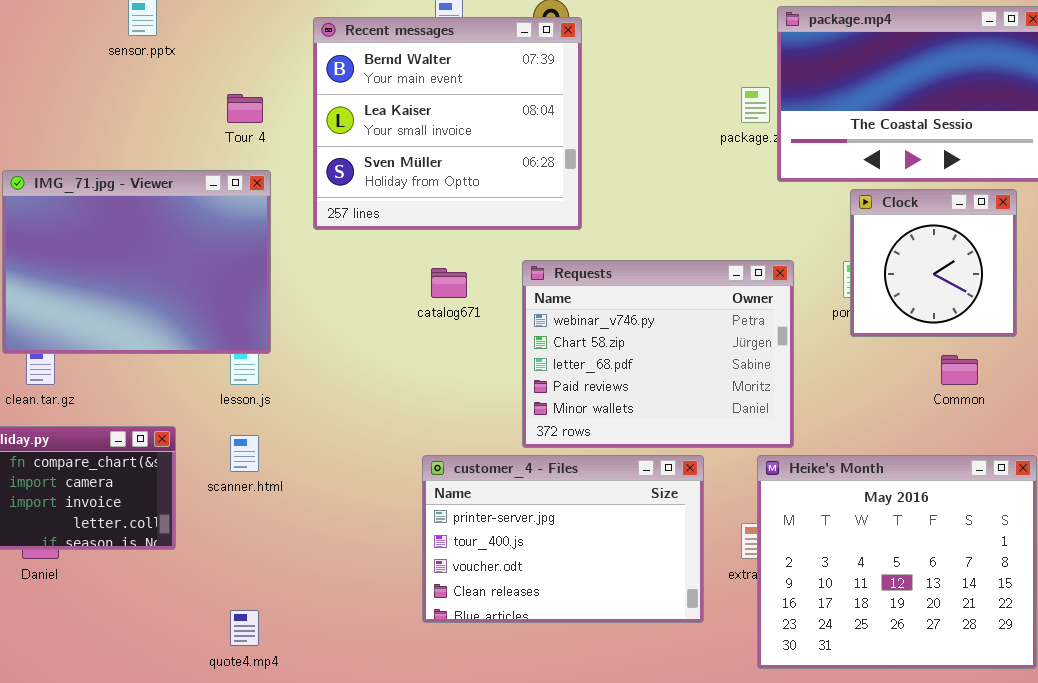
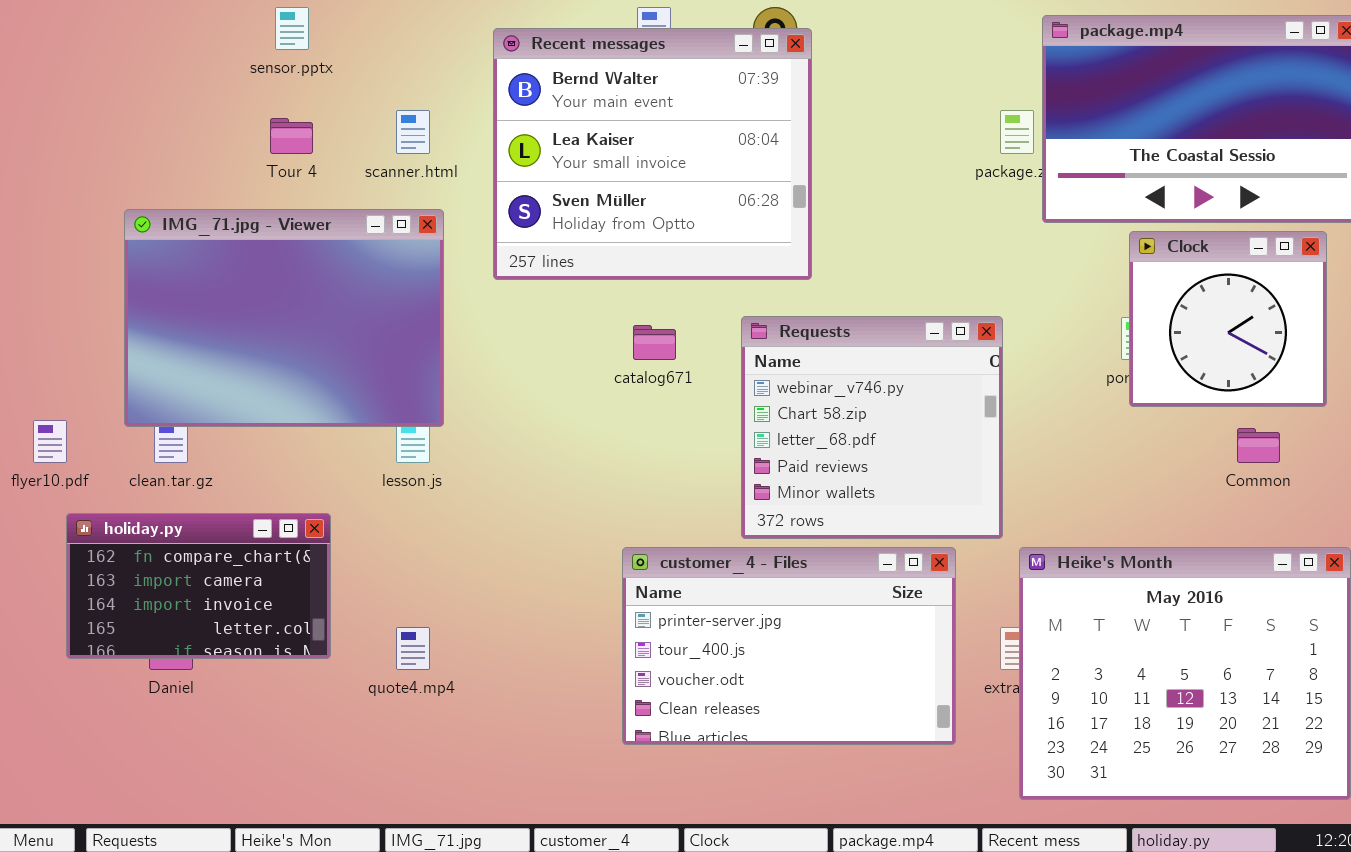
Tour 4: [227,94,263,123] -> [270,118,313,154], moved
Requests: [522,260,794,448] -> [741,316,1003,539], resized
scanner.html: [230,435,259,472] -> [396,110,430,154], moved
quote4.mp4: [230,610,259,646] -> [396,627,430,670], moved

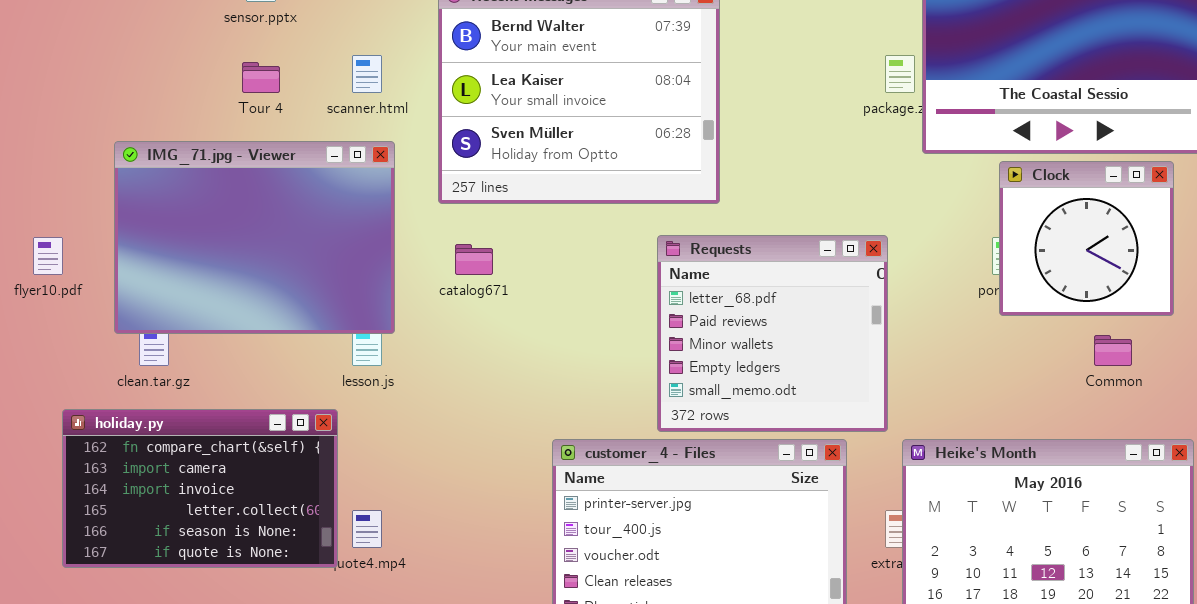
Requests: [741,316,1003,539] -> [657,235,888,432], scrolled down 2 rows
catalog671: [633,325,676,360] -> [455,244,493,275], moved
flyer10.pdf: [33,420,67,463] -> [33,237,63,275], moved
holiday.py: [66,513,331,659] -> [62,409,338,568], resized

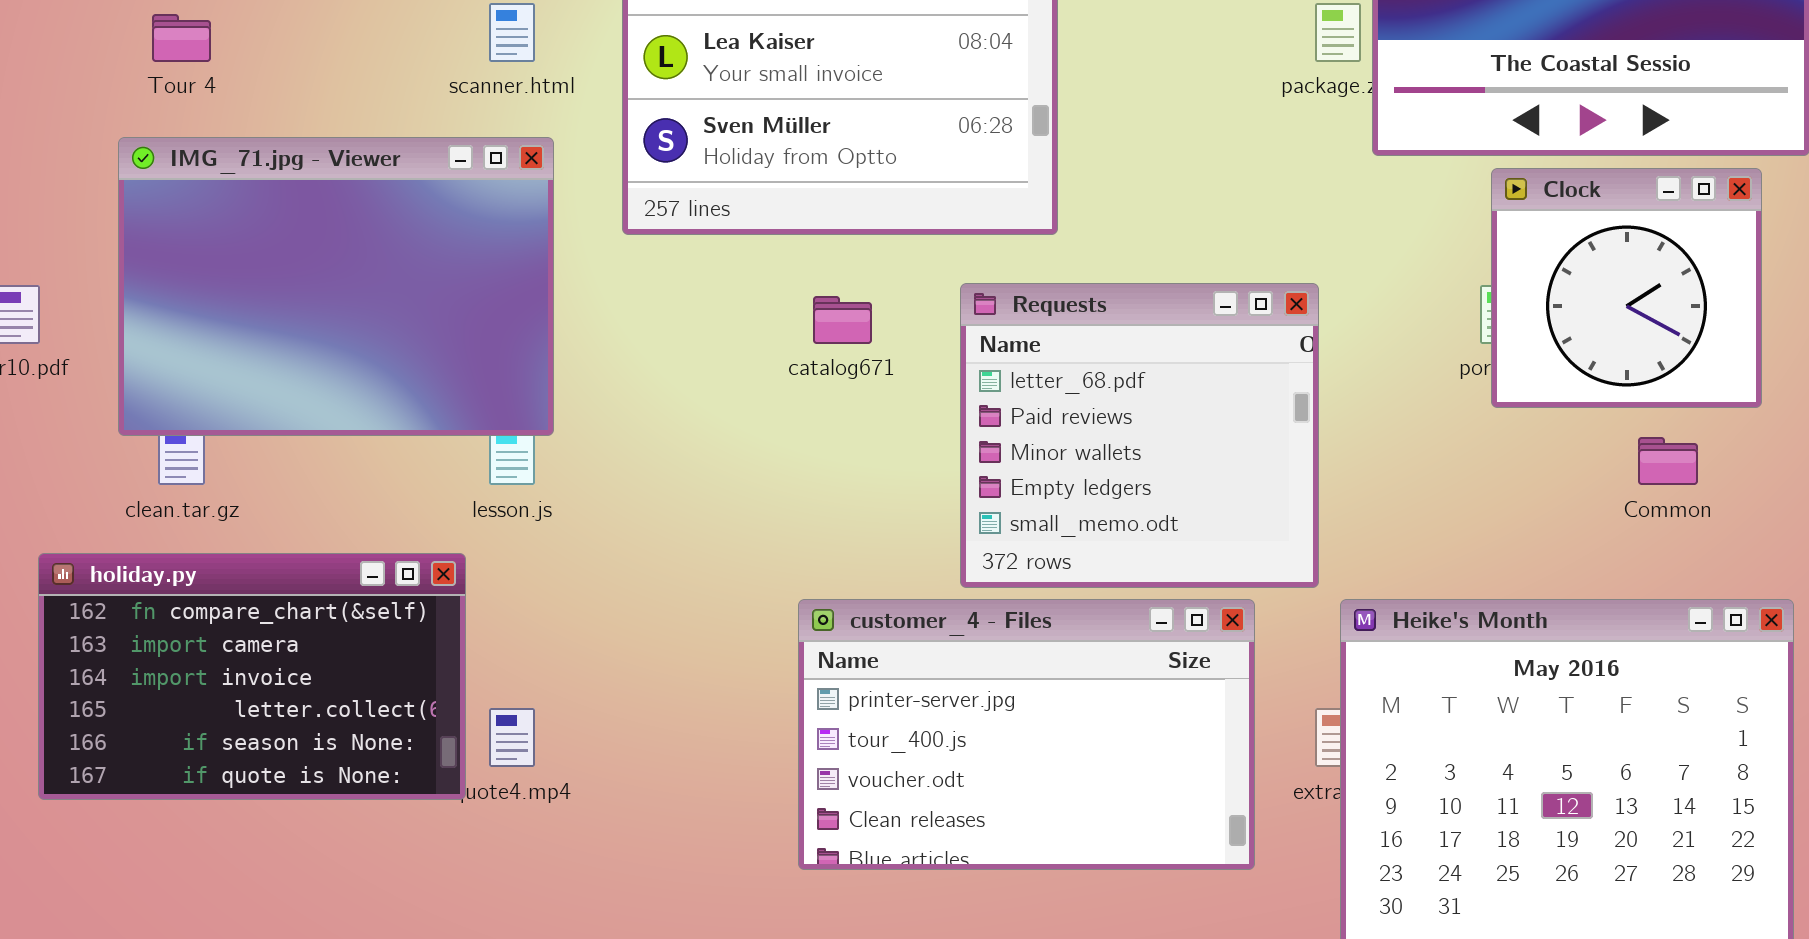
Tour 4: [242,62,280,93] -> [152,14,211,62], moved
catalog671: [455,244,493,275] -> [813,296,872,344], moved

